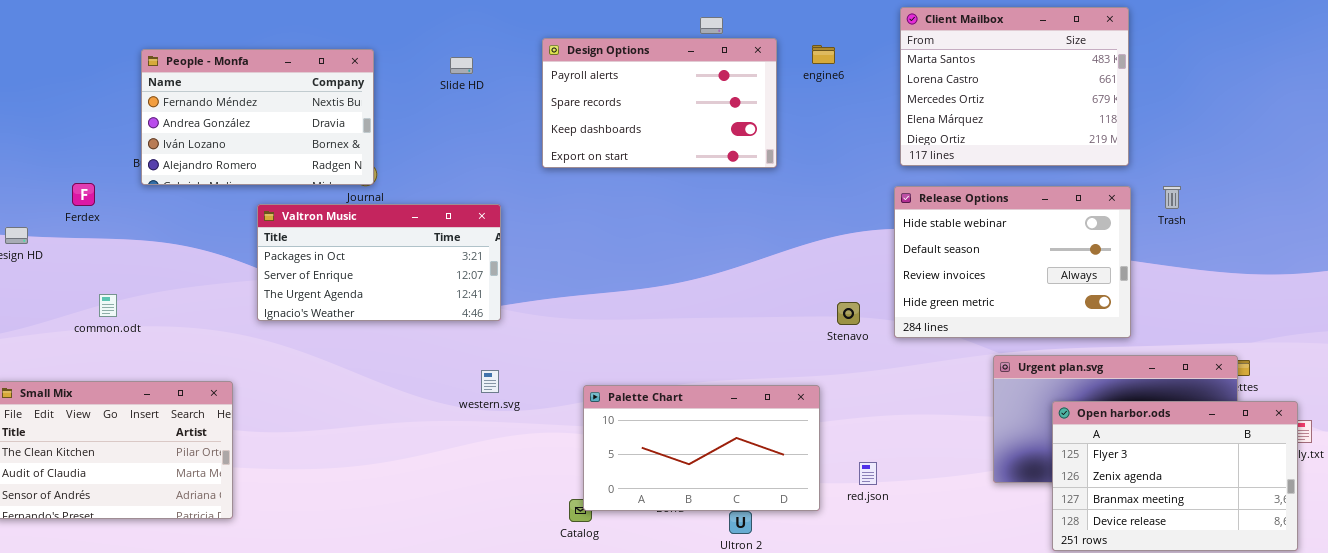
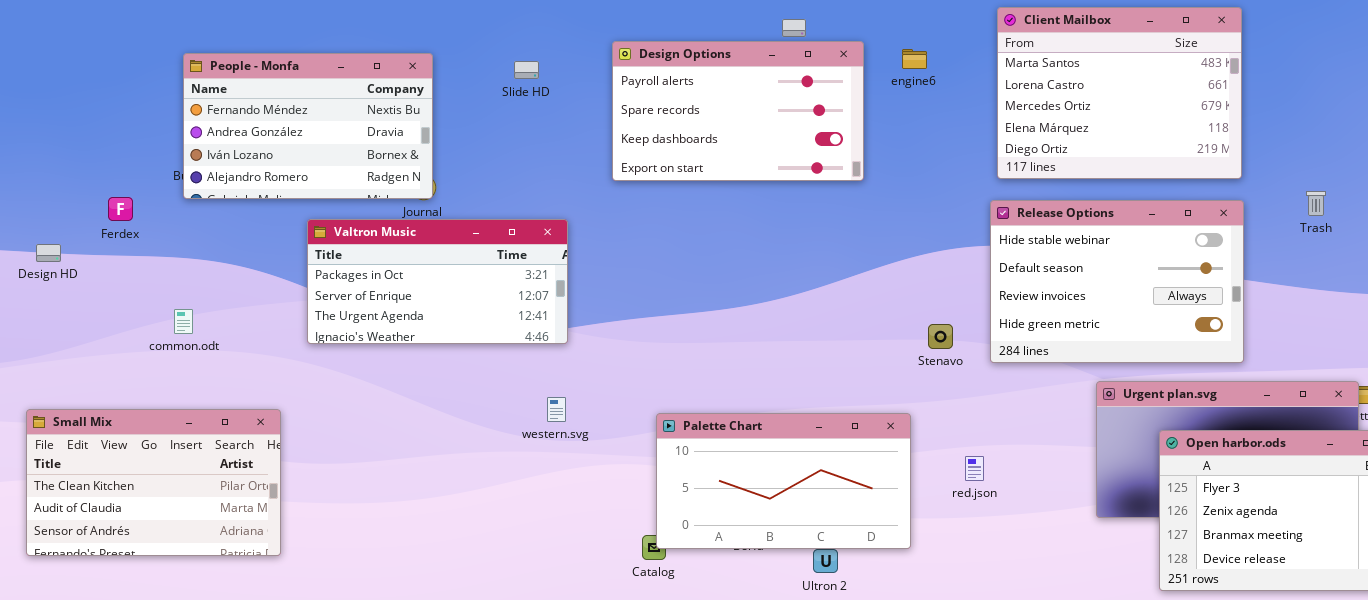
Trash: [1163,186,1181,209] -> [1306,191,1326,216], moved
common.odt: [99,294,117,317] -> [174,309,193,334], moved
red.json: [859,462,877,485] -> [965,456,984,481], moved

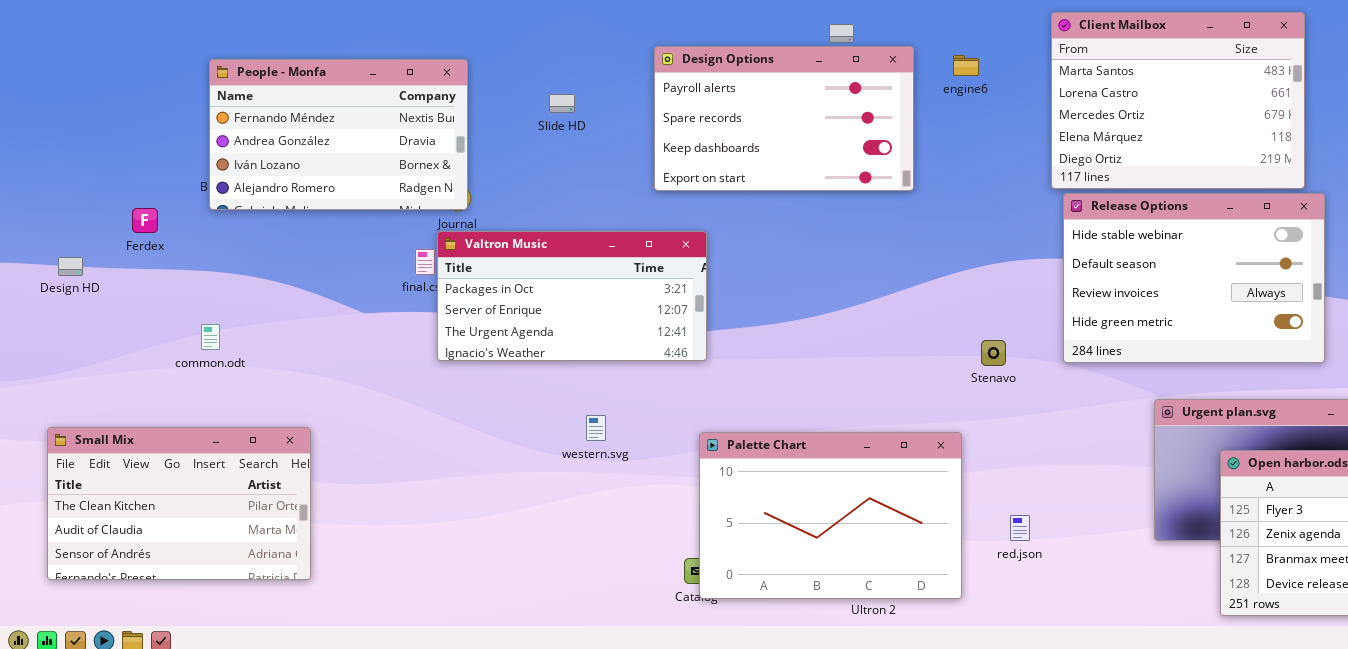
Slide HD: [514,61,539,79] -> [549,94,575,113], moved
Release Options: [990,200,1244,363] -> [1063,193,1325,363], moved
Valtron Music: [307,219,568,344] -> [437,231,707,361], moved
Palette Chart: [656,413,911,549] -> [699,432,962,599], resized
red.json: [965,456,984,481] -> [1010,515,1030,541], moved

